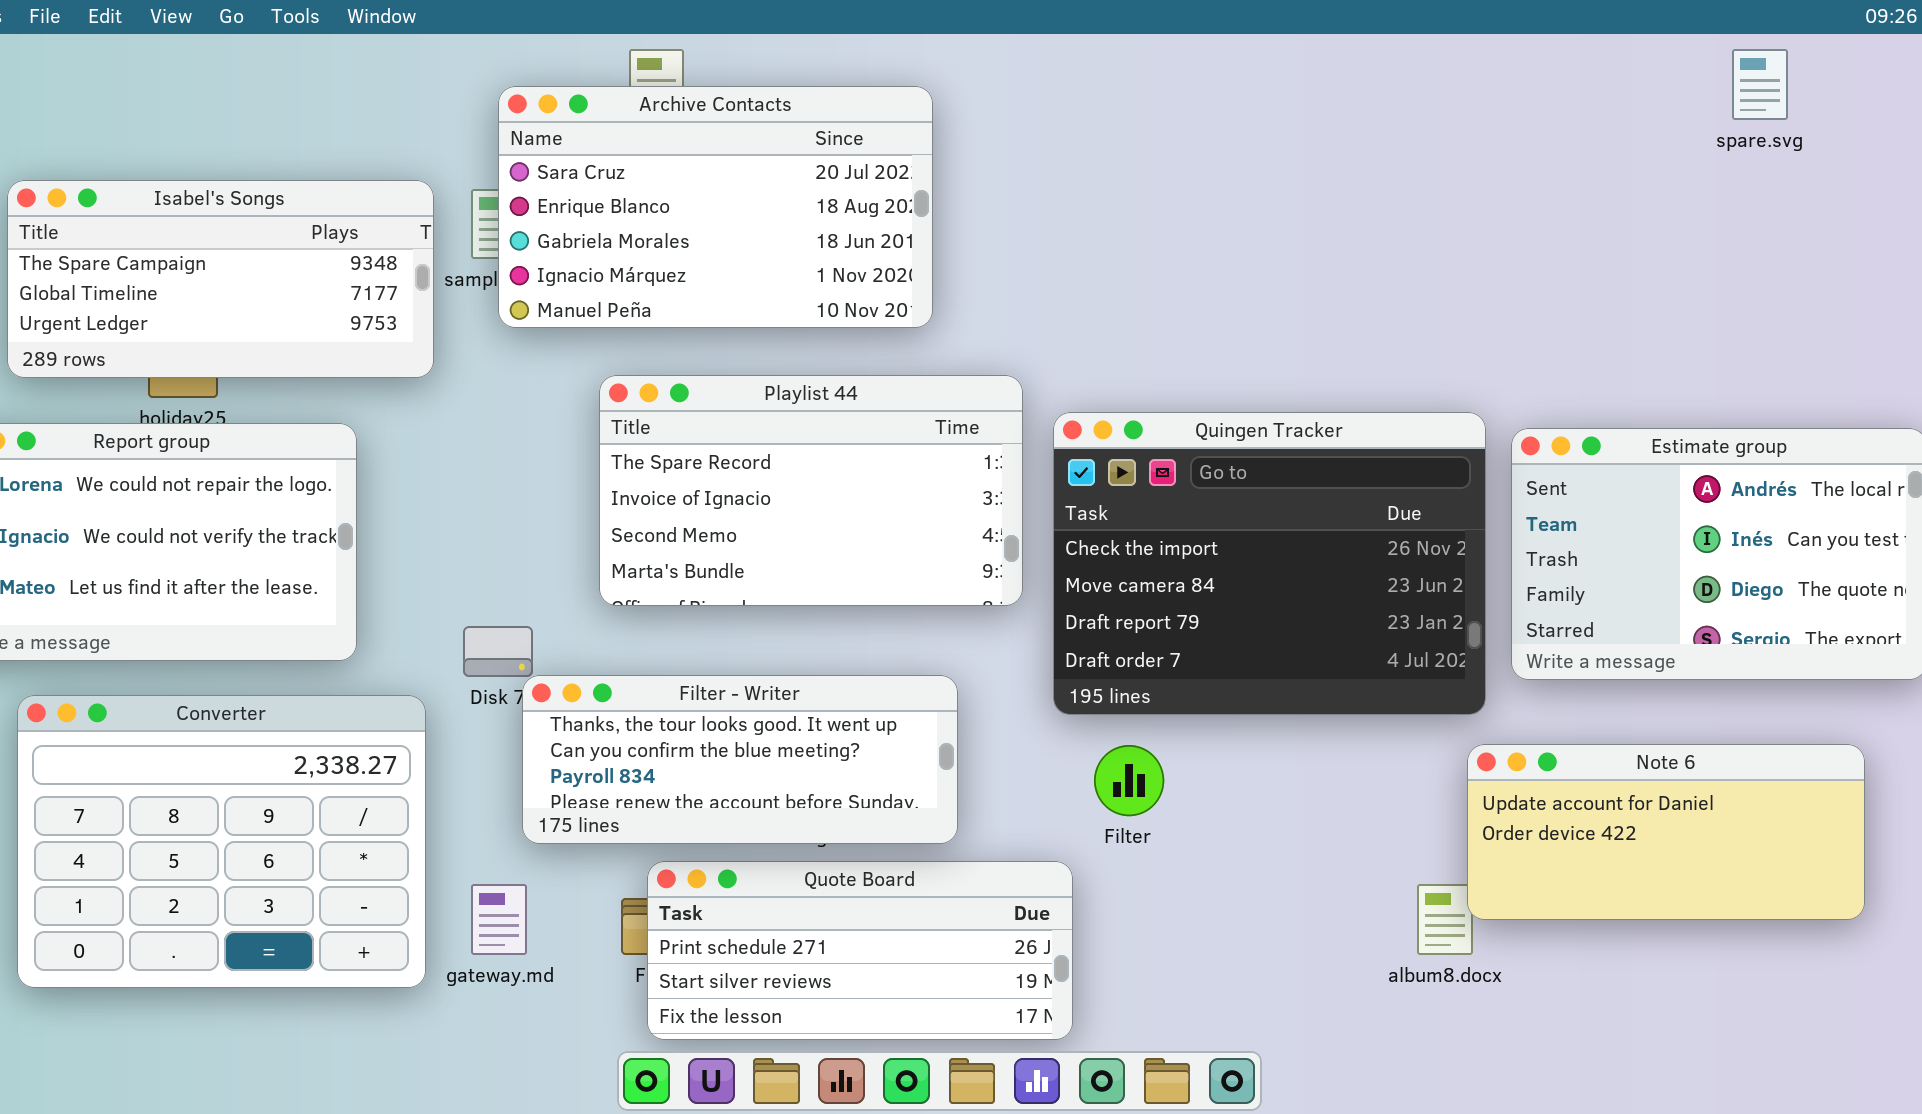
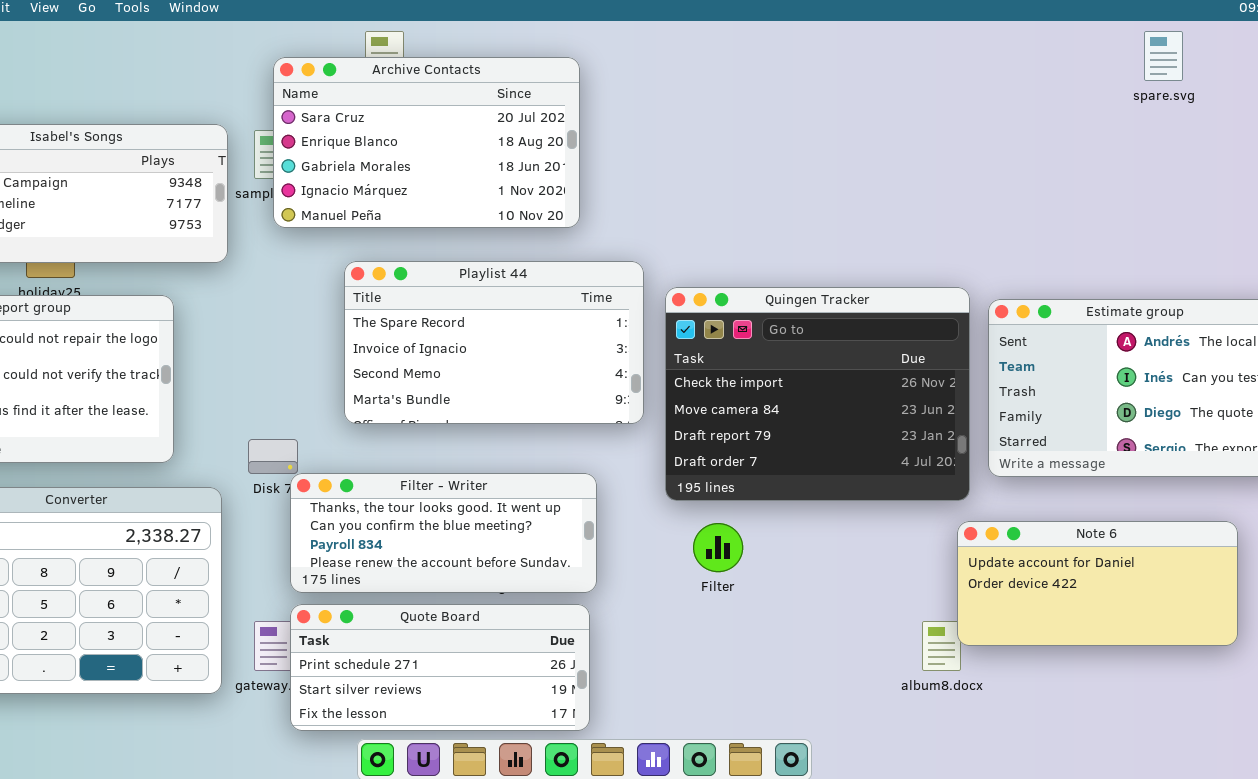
Quote Board: [647,861,1073,1040] -> [290,604,590,731], moved

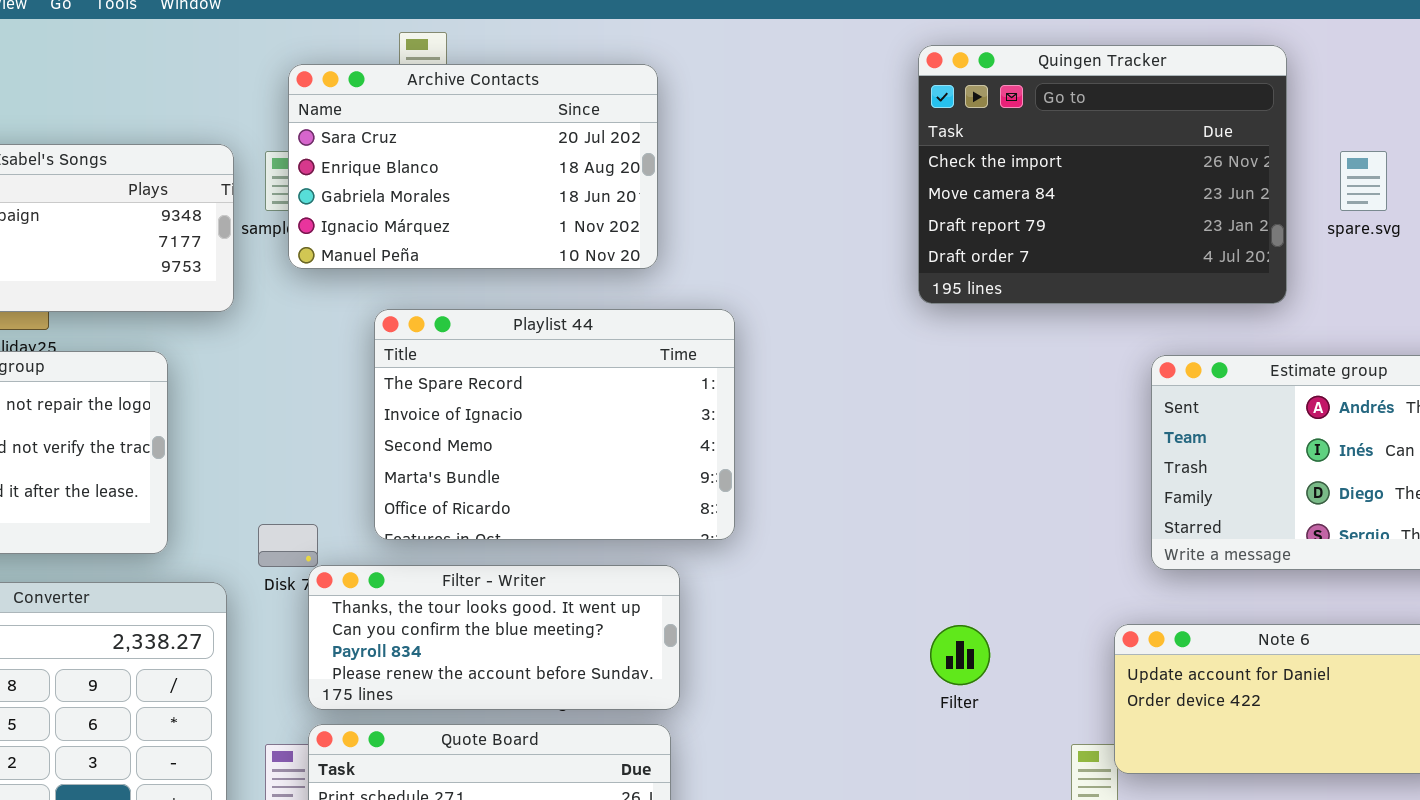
spare.svg: [1144,31,1183,81] -> [1340,151,1387,211], moved
Playlist 44: [344,261,644,424] -> [374,309,735,540], resized
Quingen Tracker: [665,287,970,501] -> [918,45,1287,304], moved
Filter: [693,523,743,572] -> [930,625,990,685], moved

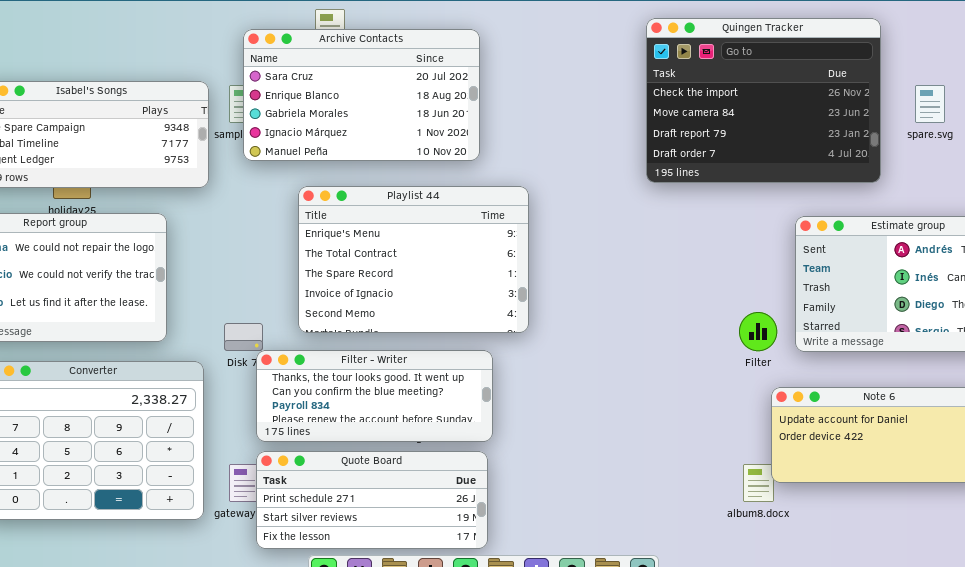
Playlist 44: [374,309,735,540] -> [298,186,529,333], scrolled up 2 rows
Filter: [930,625,990,685] -> [739,312,777,351], moved

